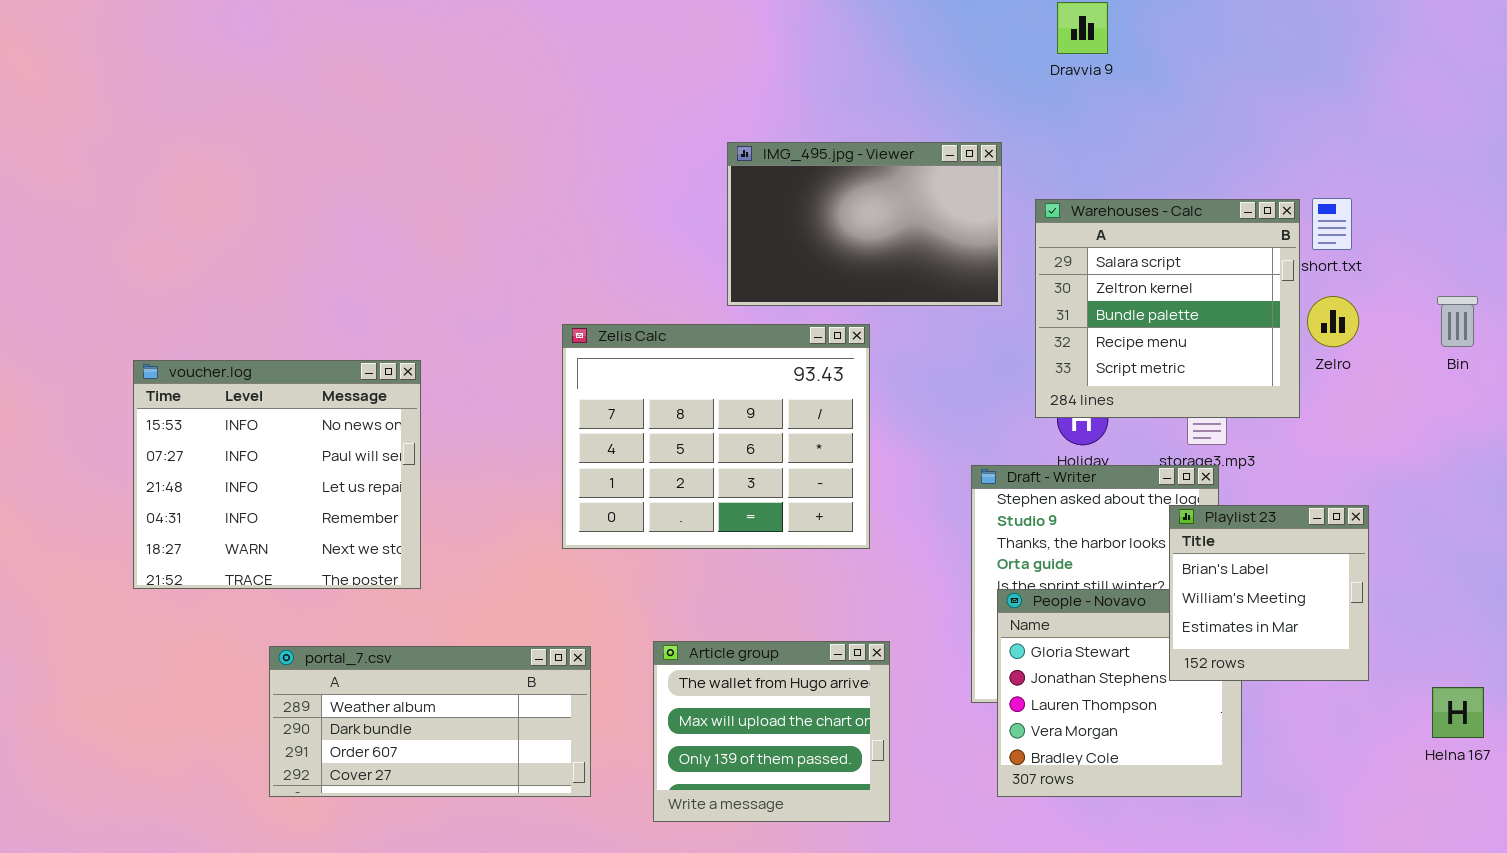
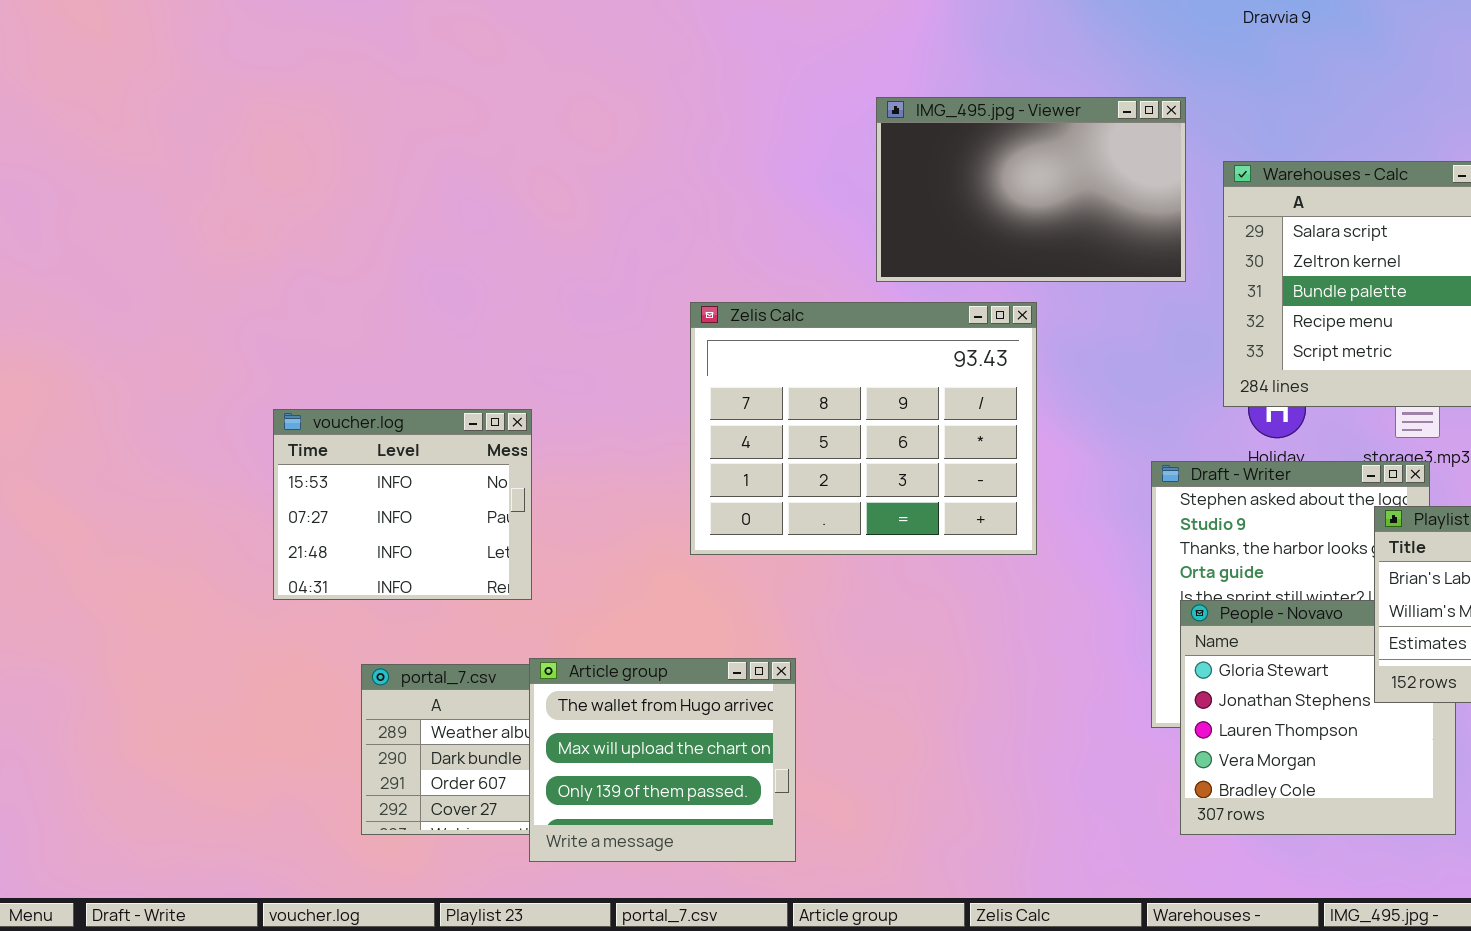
voucher.log: [133,360,421,589] -> [273,409,532,600], resized
Article group: [653,641,890,822] -> [529,658,796,862], moved

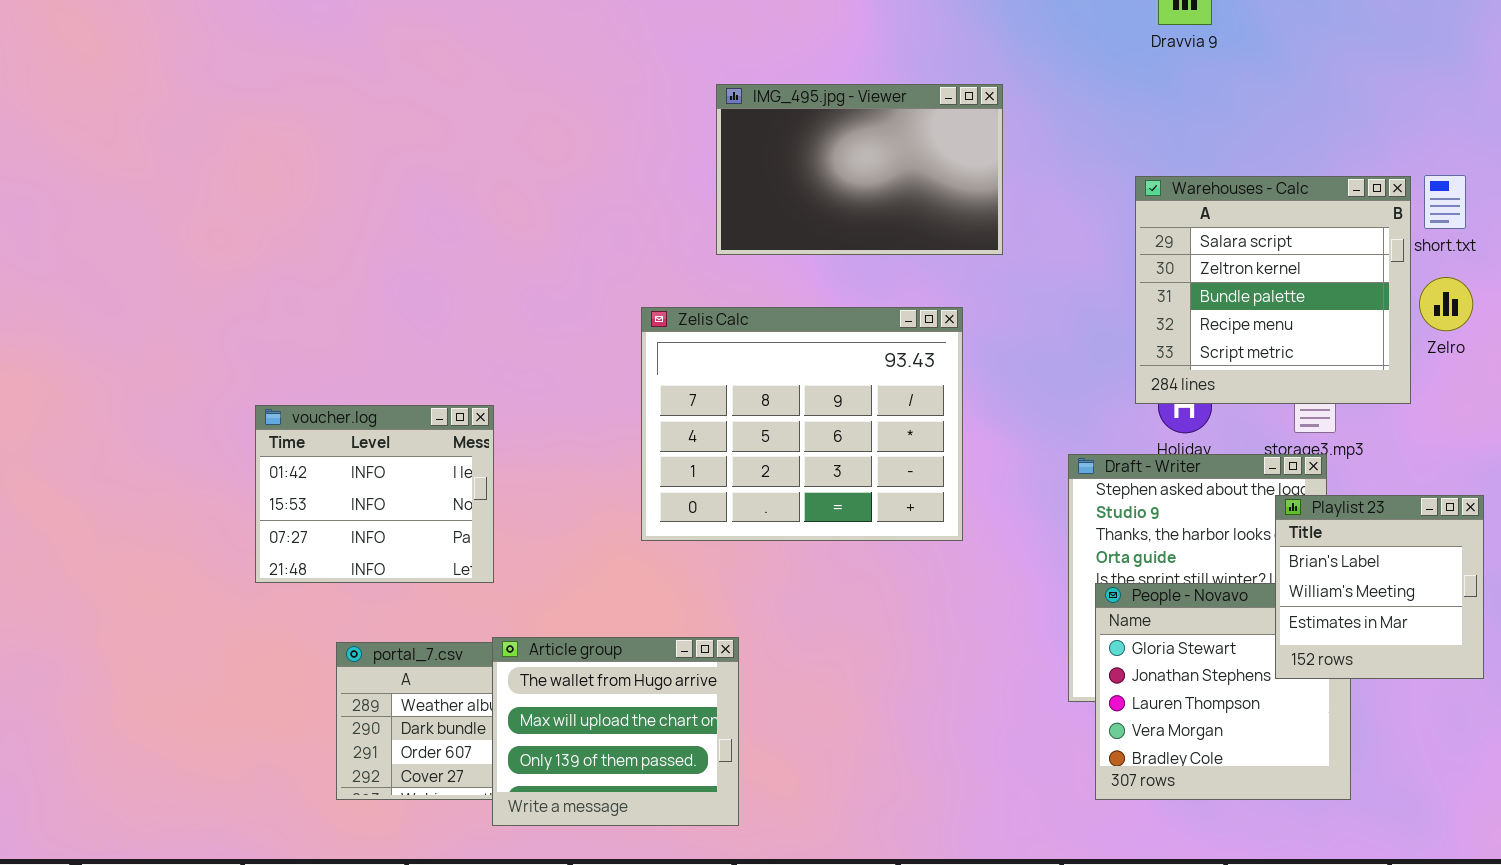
IMG_495.jpg - Viewer: [876,97,1186,282] -> [716,84,1003,255], moved
voucher.log: [273,409,532,600] -> [255,405,494,583], scrolled up 1 row

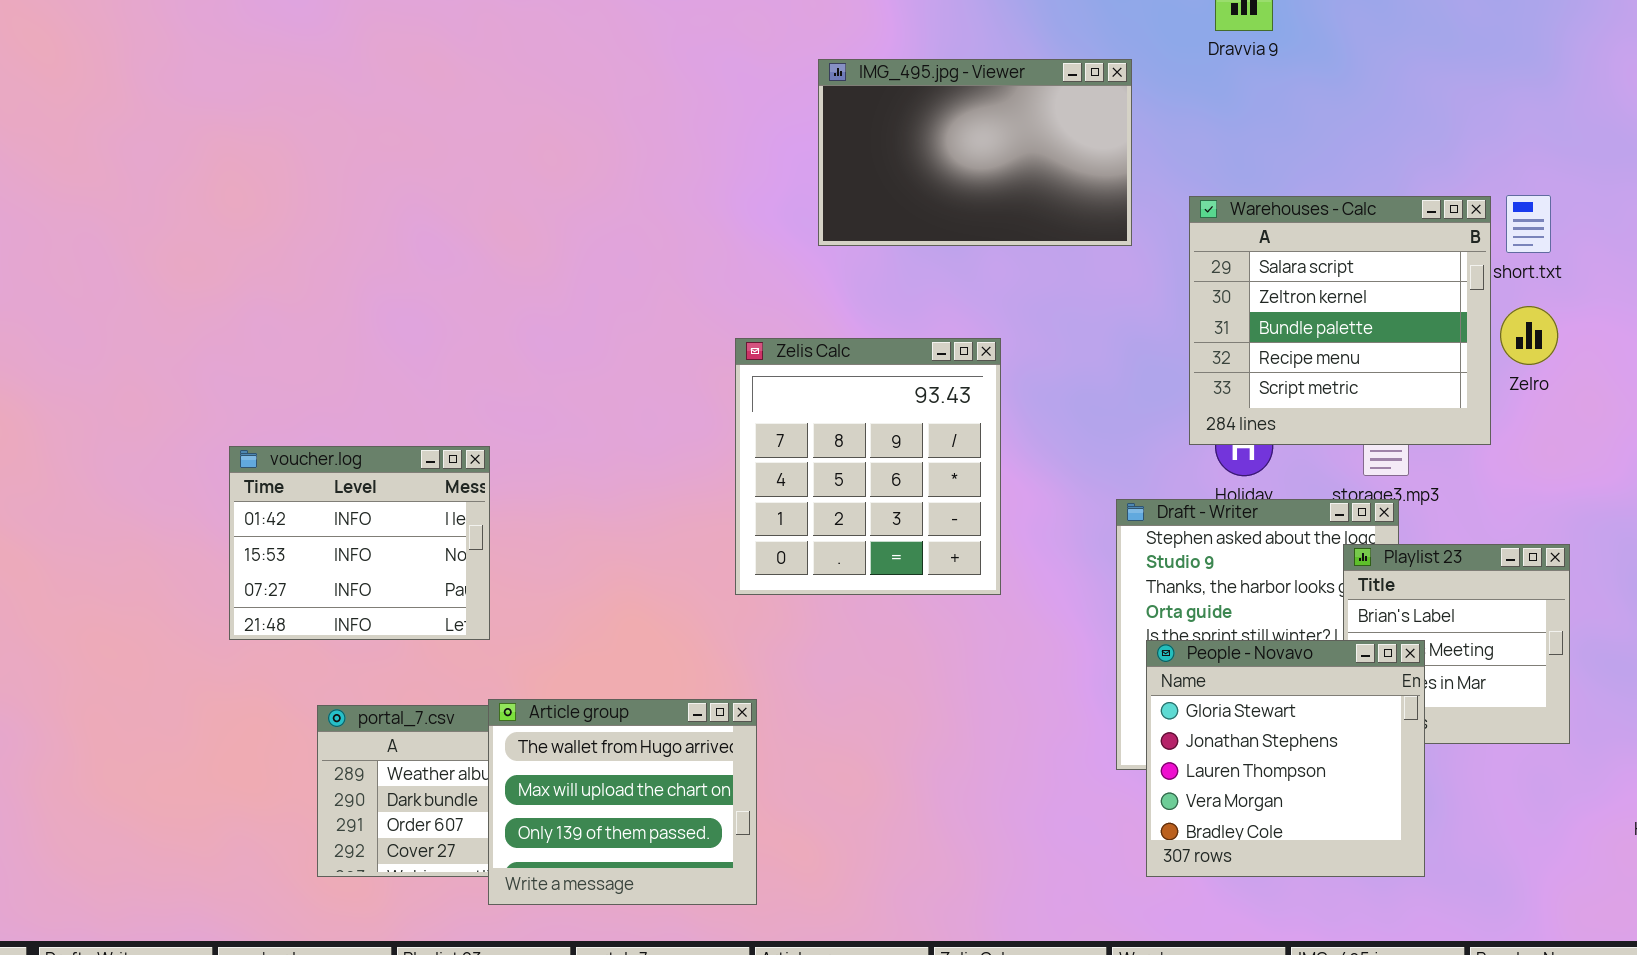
IMG_495.jpg - Viewer: [716,84,1003,255] -> [818,59,1132,246], moved
Zelis Calc: [641,307,963,541] -> [735,338,1001,595], resized
People - Novavo: [1095,583,1351,800] -> [1146,640,1425,877], raised

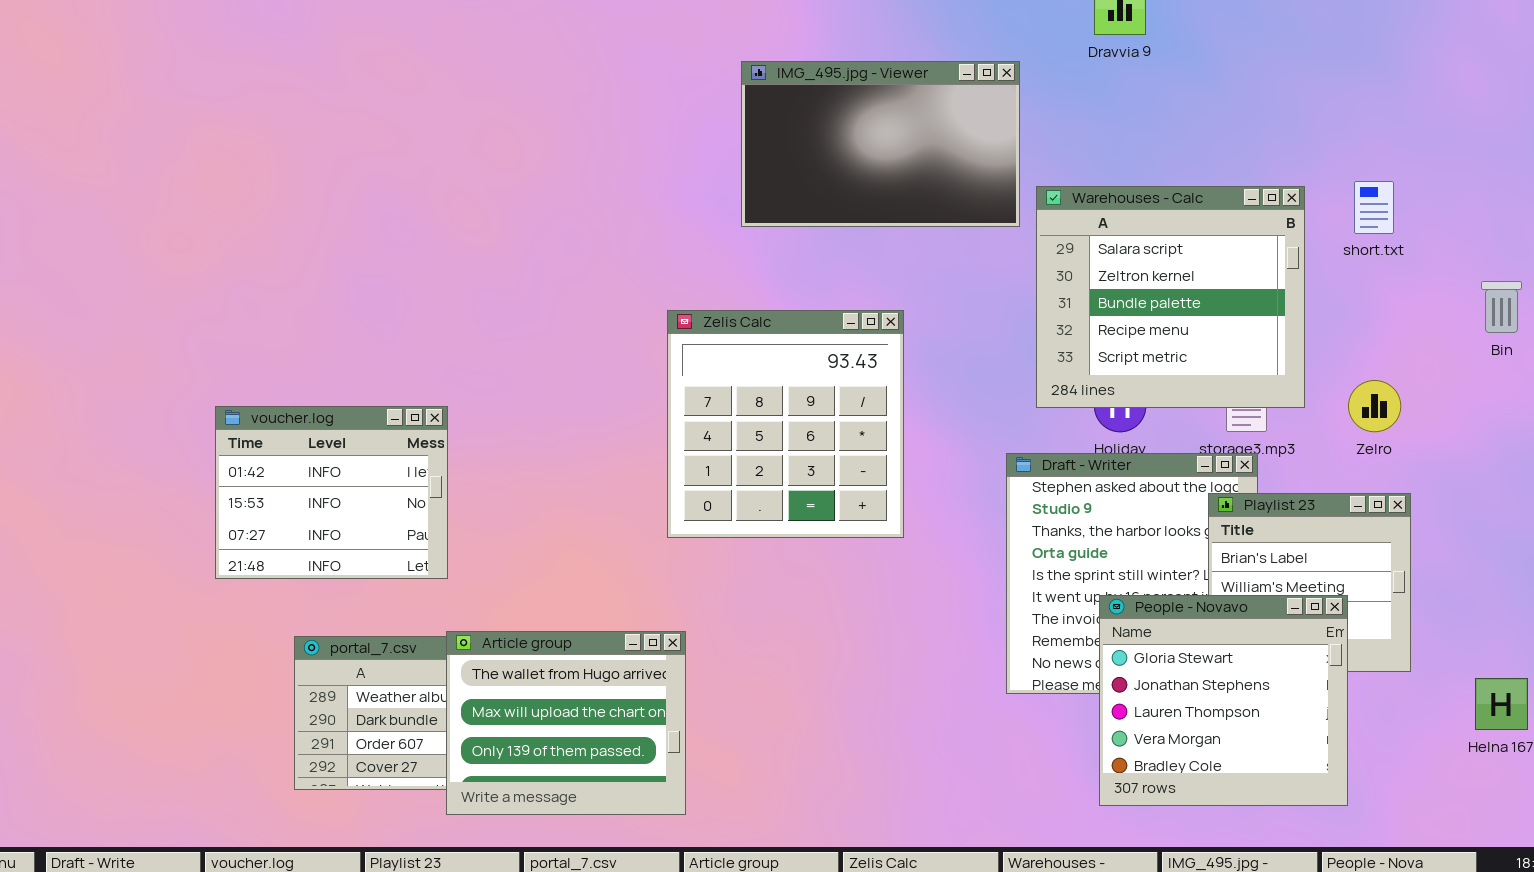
Warehouses - Calc: [1189,196,1491,445] -> [1036,186,1305,408], moved
Zelro: [1500,306,1558,365] -> [1348,380,1401,432], moved
People - Novavo: [1146,640,1425,877] -> [1099,595,1348,806], moved

